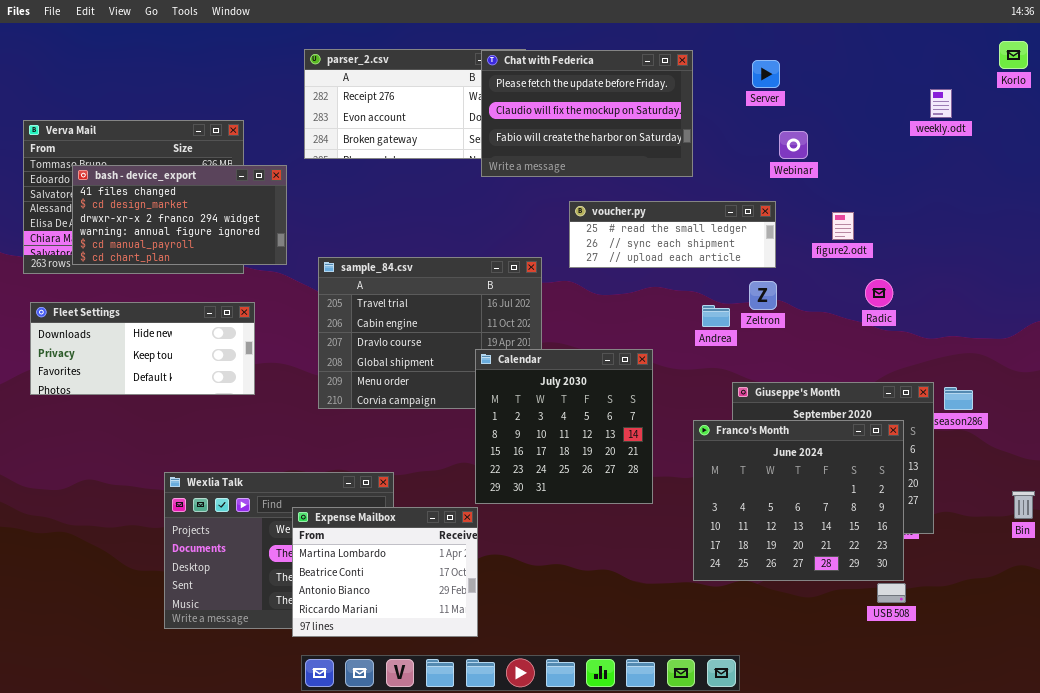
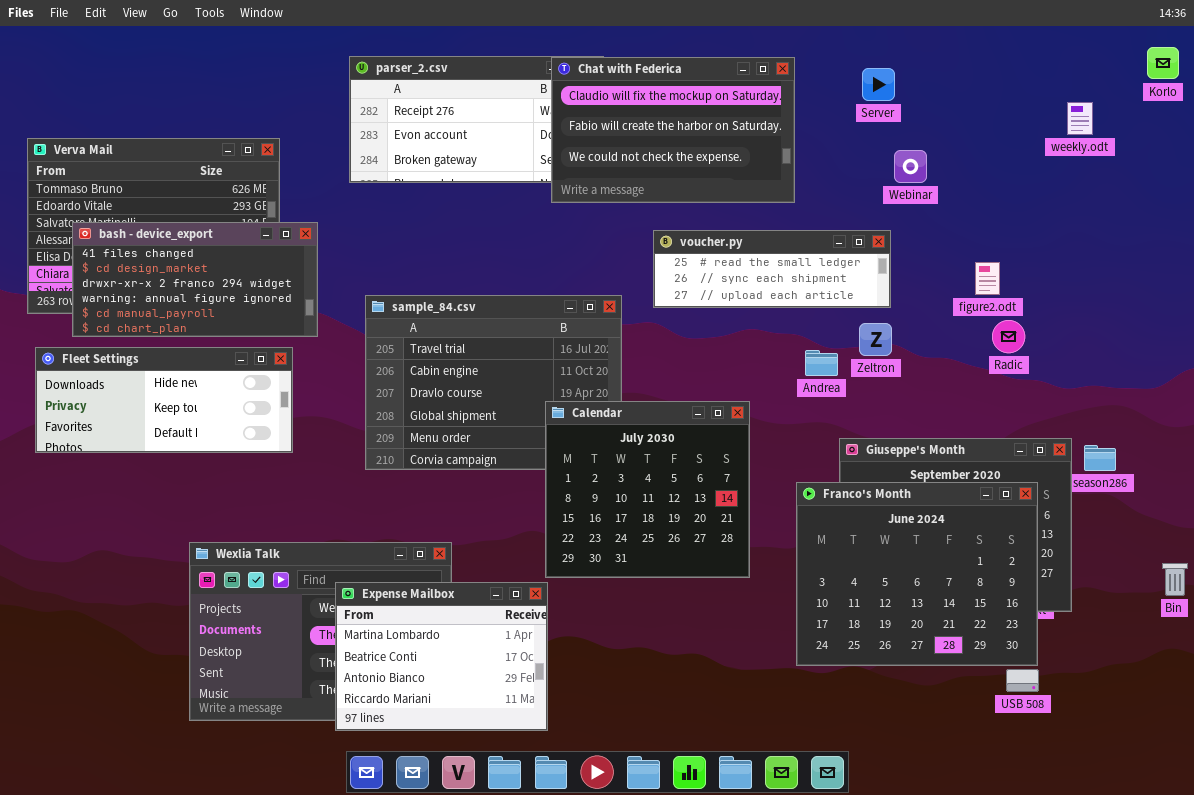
Chat with Federica: [481,50,693,177] -> [551,57,795,203], scrolled down 1 row
bash - device_export: [72,165,287,265] -> [72,222,318,337], moved
figure2.odt: [832,212,854,240] -> [975,262,1000,295], moved

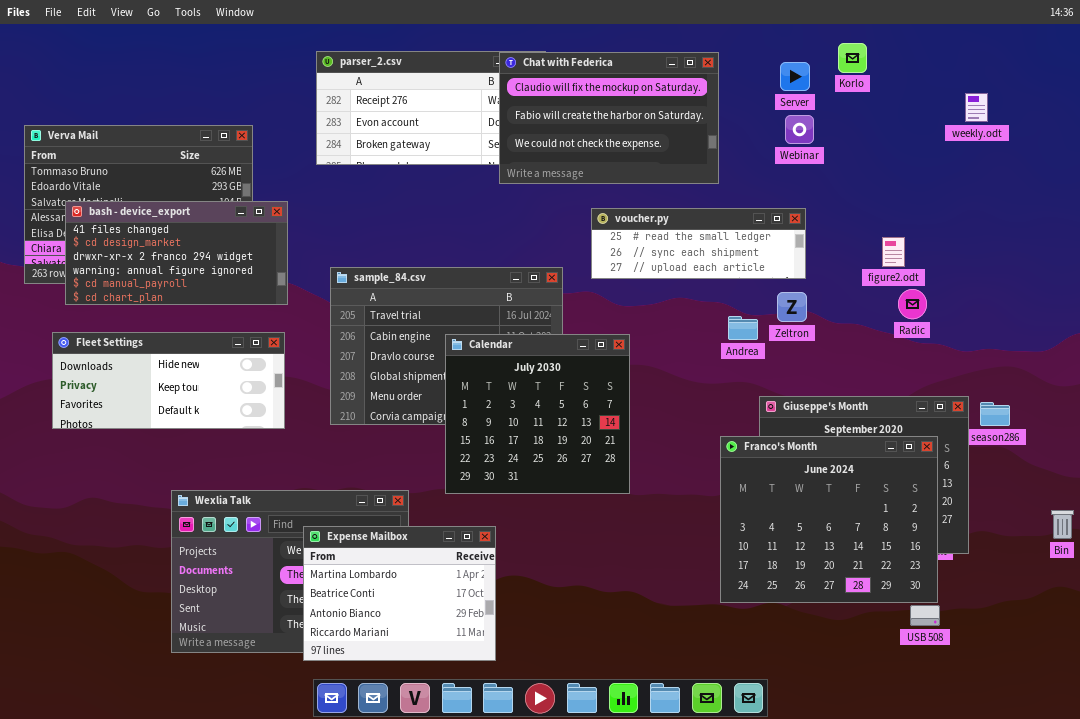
Korlo: [1147,47,1179,79] -> [838,43,867,73], moved
Webinar: [894,150,927,183] -> [785,115,814,144], moved
Fleet Settings: [35,347,293,453] -> [52,332,285,429], moved
Calendar: [545,401,750,578] -> [445,334,630,494], moved

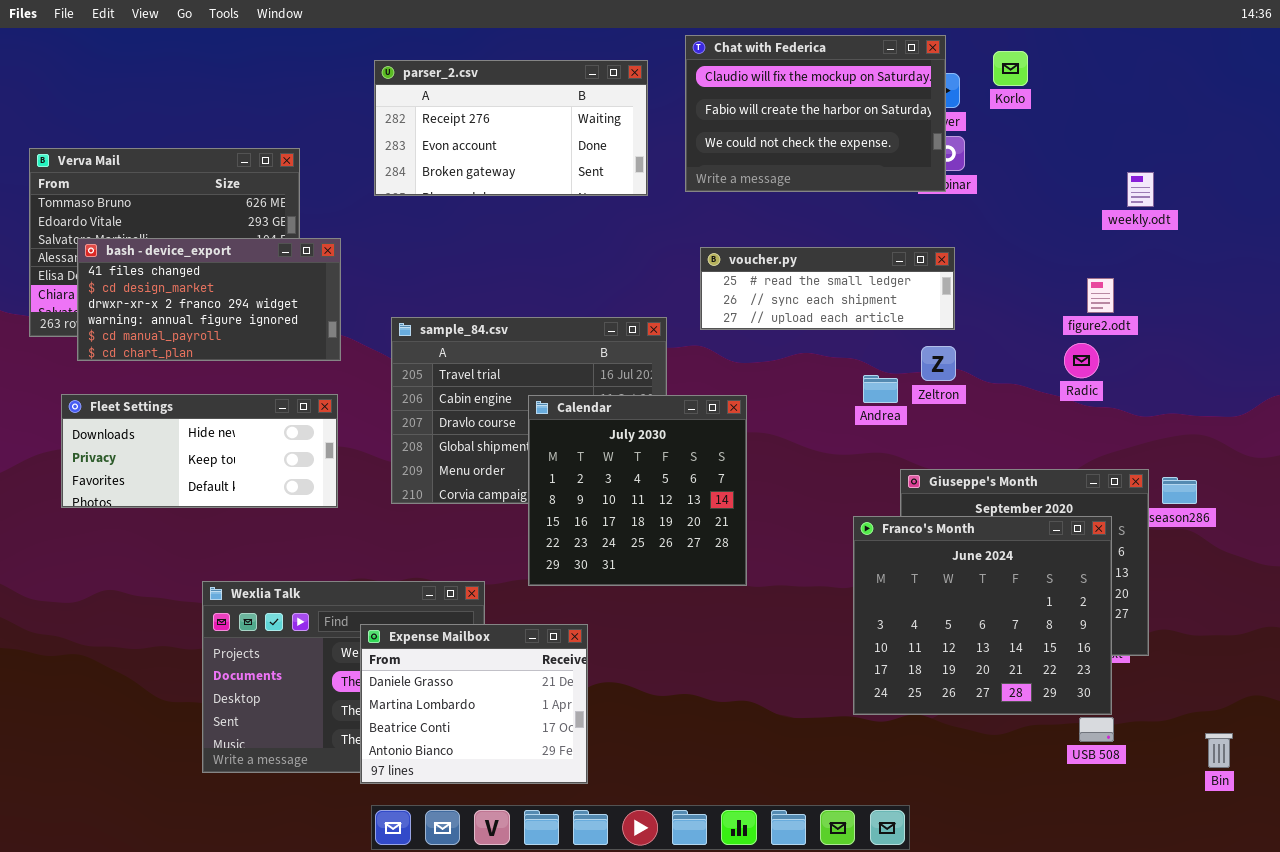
Chat with Federica: [499,52,719,184] -> [685,35,946,192], moved
weekly.odt: [965,93,988,122] -> [1127,172,1154,207], moved
figure2.odt: [882,237,905,267] -> [1087,278,1114,313], moved
Bin: [1051,510,1074,539] -> [1205,733,1233,768], moved
Expense Mailbox: [303,526,496,661] -> [360,624,588,784], scrolled up 1 row

